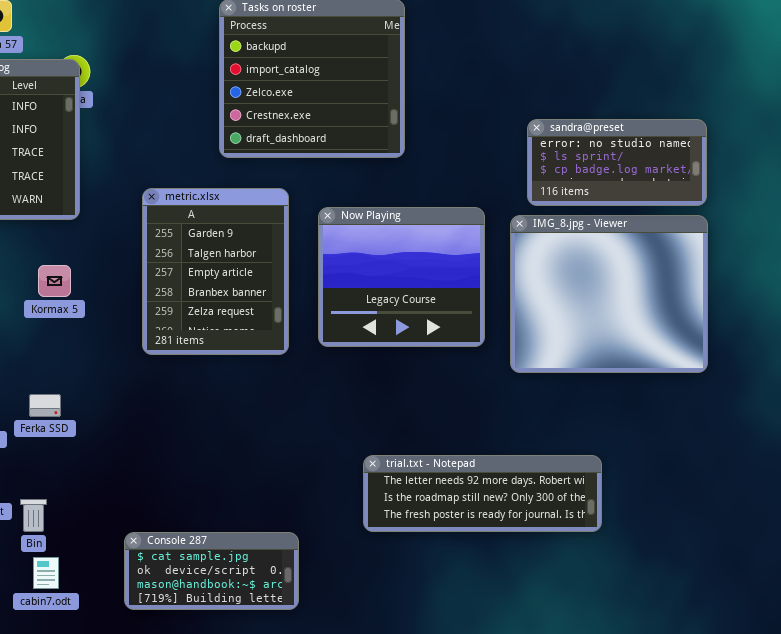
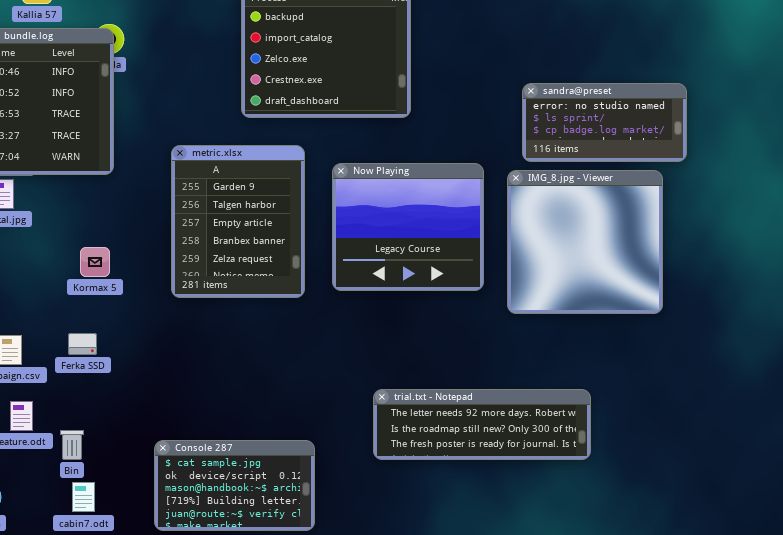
IMG_8.jpg - Viewer: [510,215,708,373] -> [507,170,663,314], resized
Kormax 5: [38,265,71,297] -> [80,247,110,277], moved
Console 287: [124,532,299,610] -> [154,440,315,531], resized

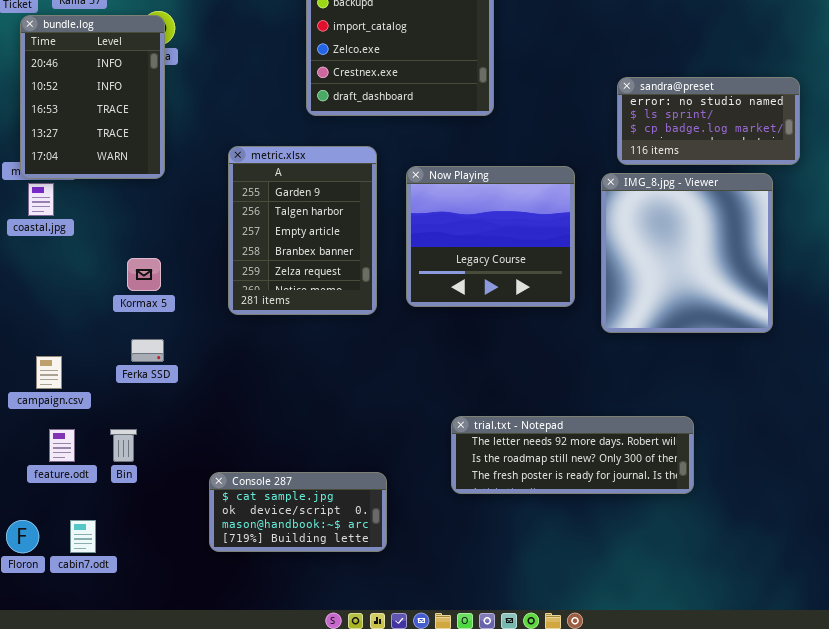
Ferka SSD: [68,333,97,355] -> [131,339,164,362], moved
Bin: [60,430,84,460] -> [110,429,137,462], moved
Console 287: [154,440,315,531] -> [209,472,387,552], resized
cabin7.odt: [72,482,95,512] -> [70,520,96,553], moved

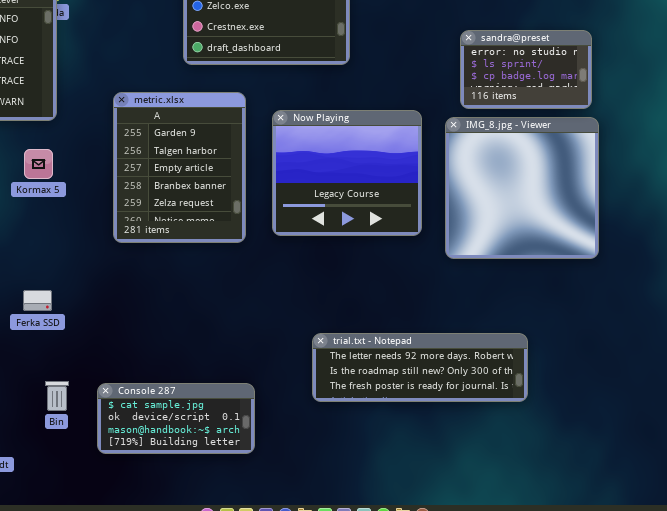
sandra@preset: [617,77,800,165] -> [460,30,592,109], resized
Kormax 5: [127,258,161,291] -> [24,149,53,179], moved
Ferka SSD: [131,339,164,362] -> [23,290,52,311], moved
Bin: [110,429,137,462] -> [45,381,69,411], moved

